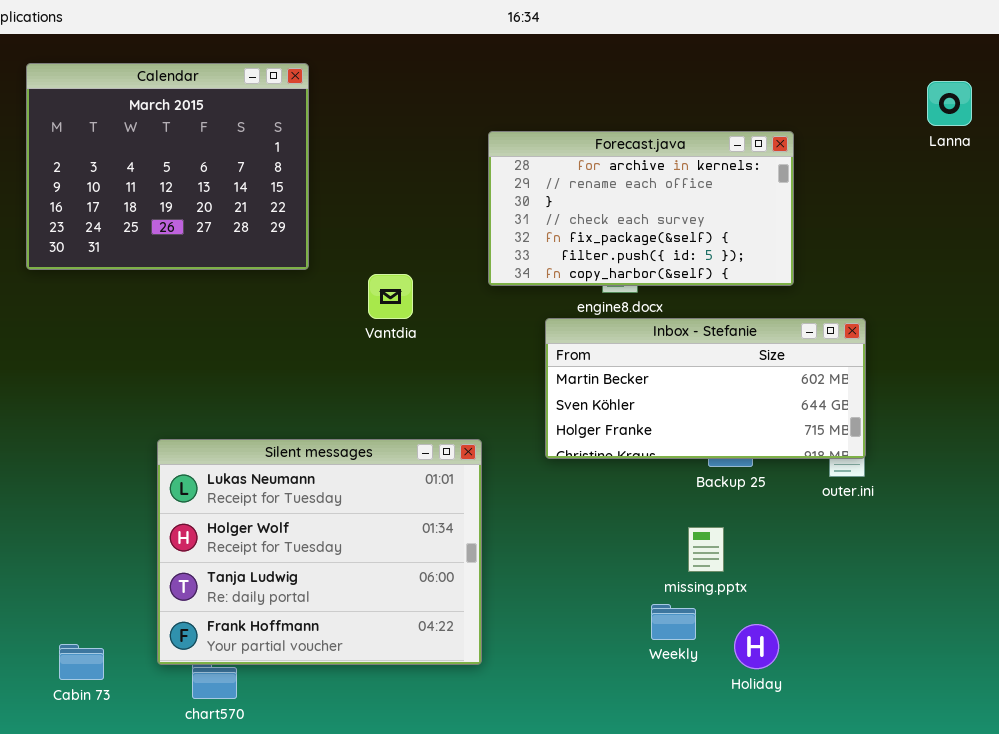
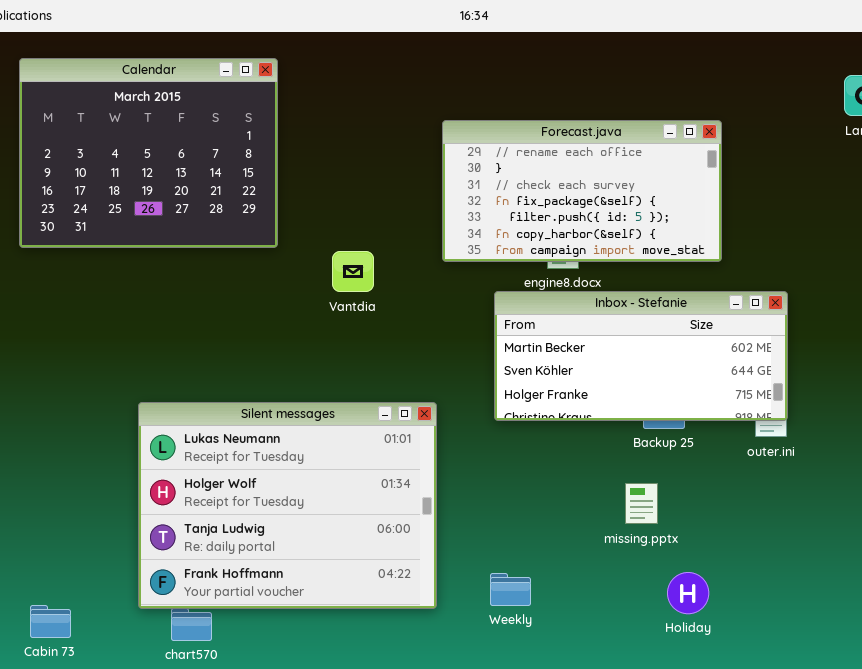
Forecast.java: [488,131,794,286] -> [442,120,722,262], scrolled down 1 row
Weekly: [651,604,696,640] -> [490,573,531,606], moved
Cabin 73: [59,644,104,680] -> [30,605,71,638], moved

